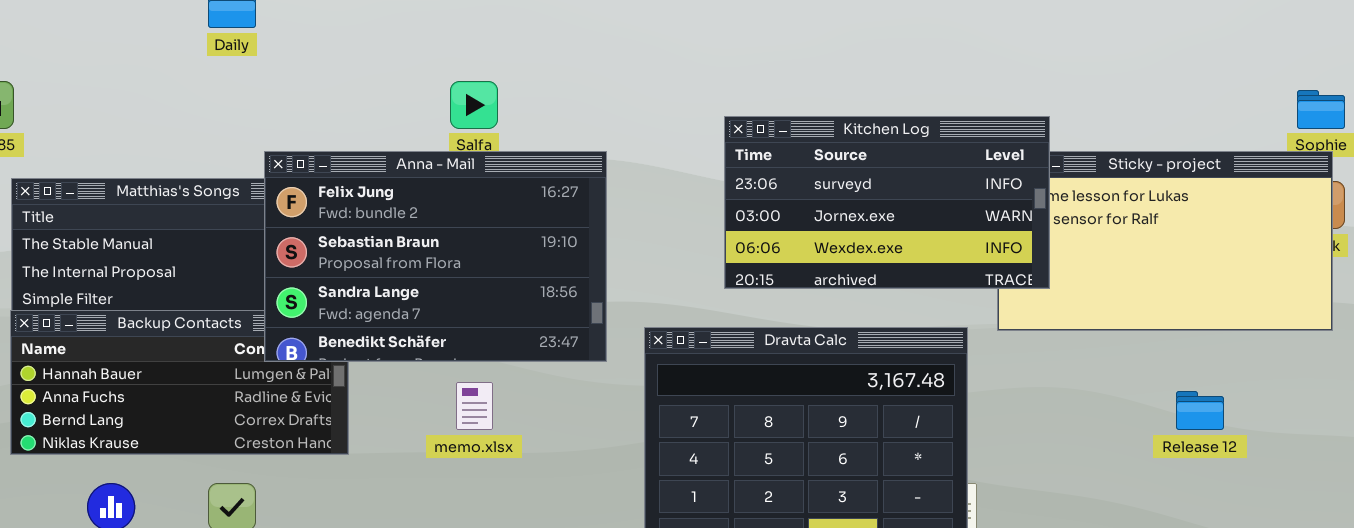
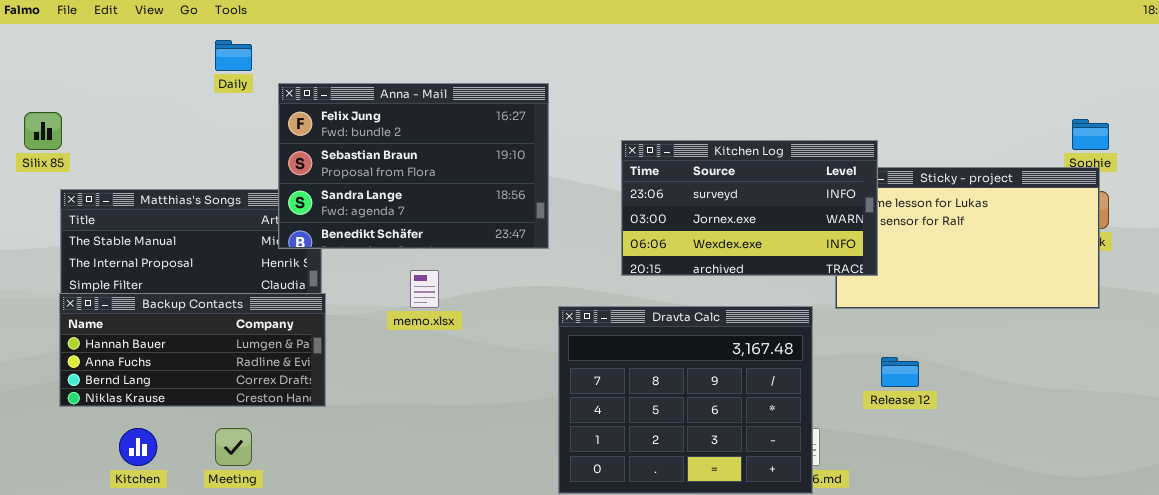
Anna - Mail: [264,151,607,362] -> [278,83,549,249], moved
memo.xlsx: [456,382,493,430] -> [410,270,439,308], moved
Release 12: [1176,391,1224,430] -> [881,357,919,387], moved

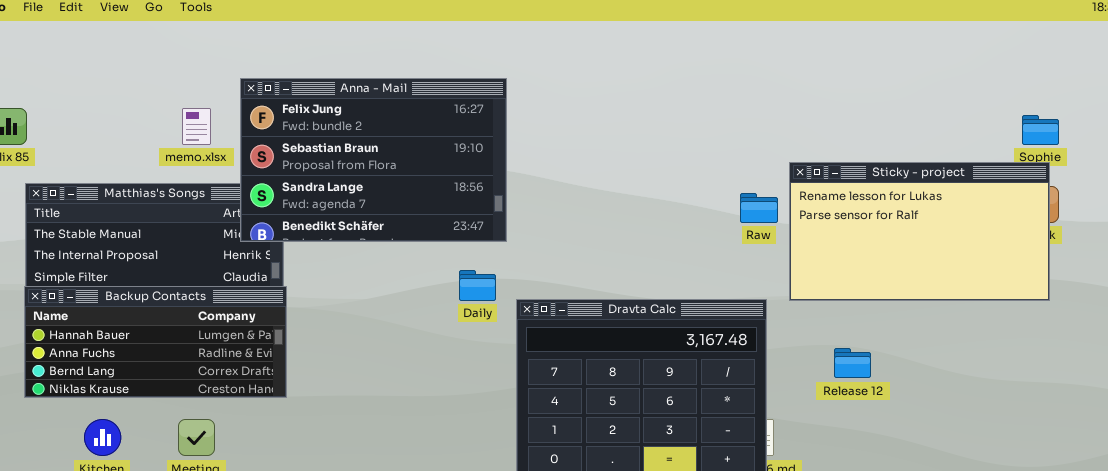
Daily: [215,40,252,71] -> [459,270,496,301], moved
Kitchen Log: [621,140,878,276] -> none, closed
memo.xlsx: [410,270,439,308] -> [182,108,211,145], moved

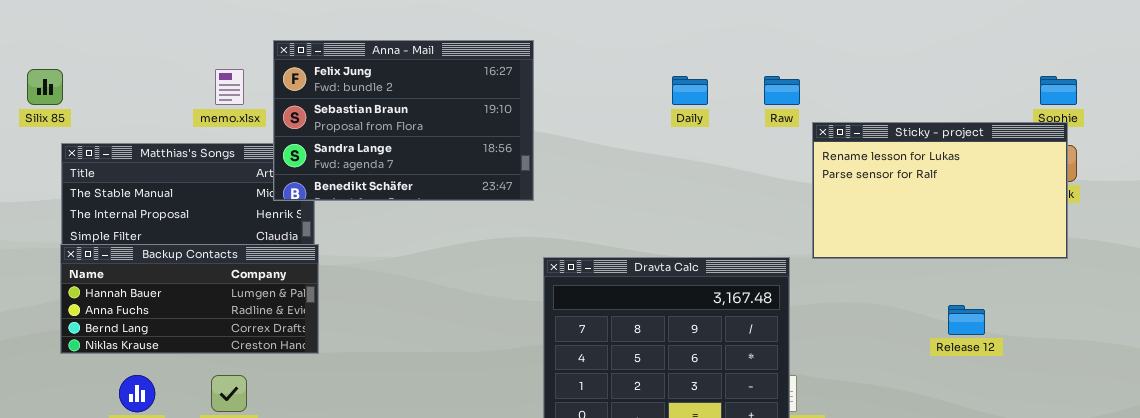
Raw: [740,193,778,223] -> [764,76,800,105], moved
Daily: [459,270,496,301] -> [672,76,708,105], moved
Release 12: [834,348,871,378] -> [948,305,985,335], moved

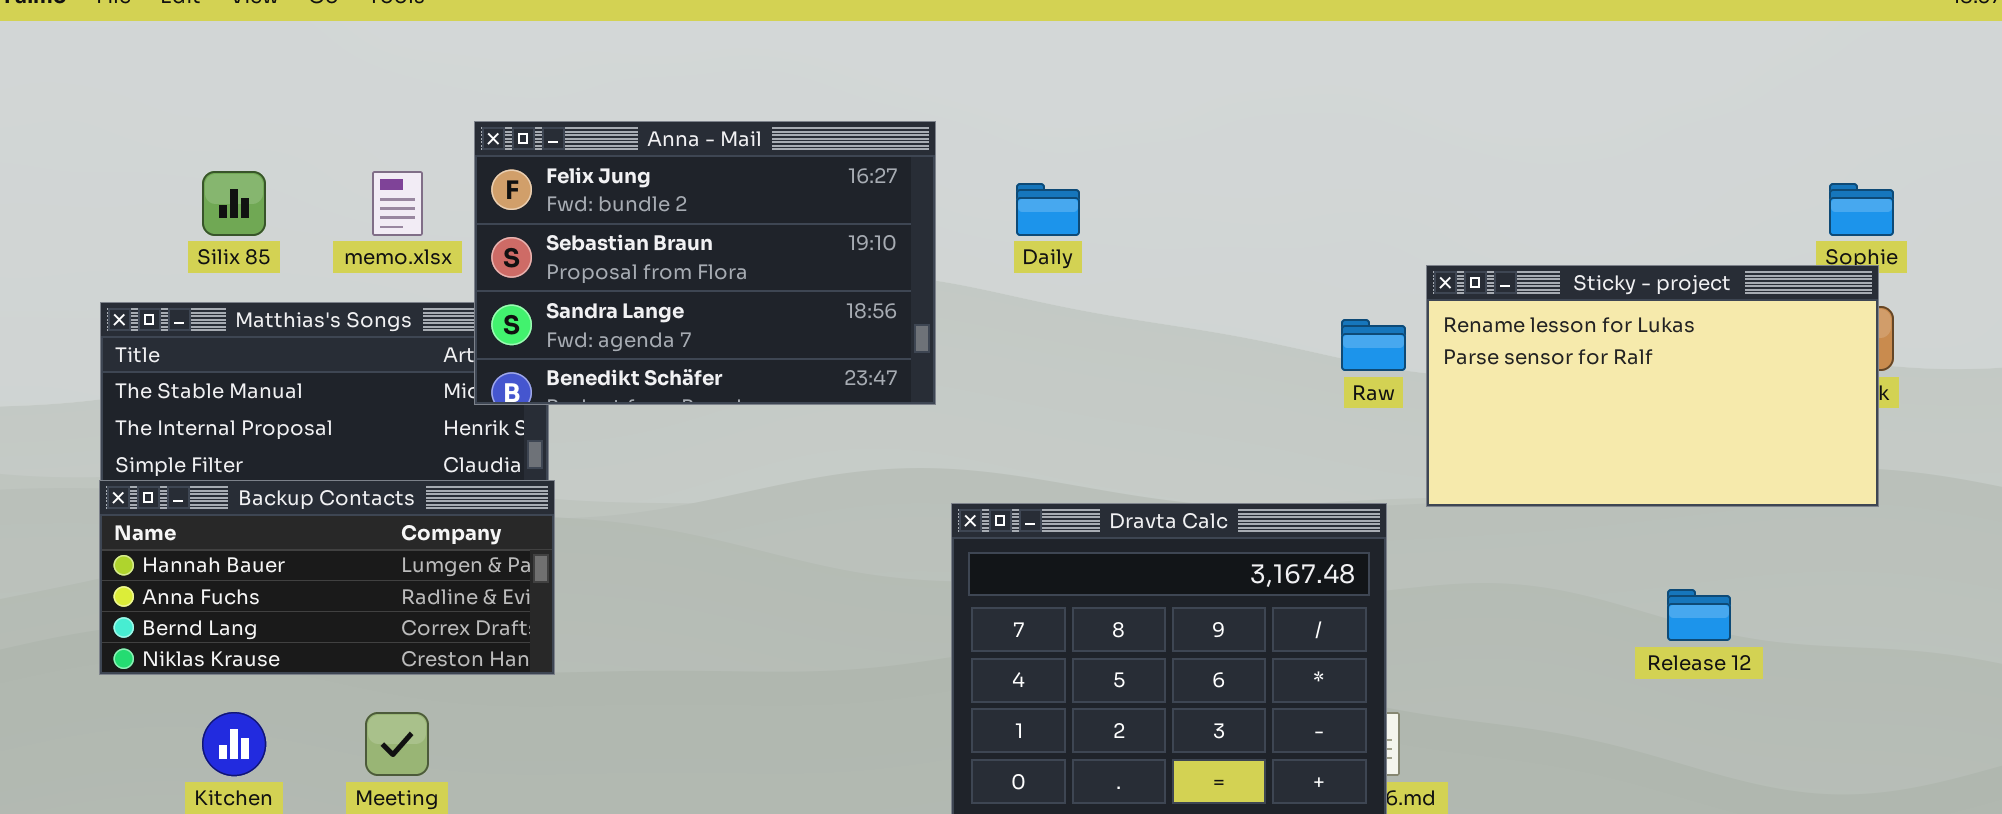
Silix 85: [27,69,63,105] -> [202,171,266,236], moved
Daily: [672,76,708,105] -> [1016,183,1080,236], moved
Raw: [764,76,800,105] -> [1341,319,1406,371], moved

